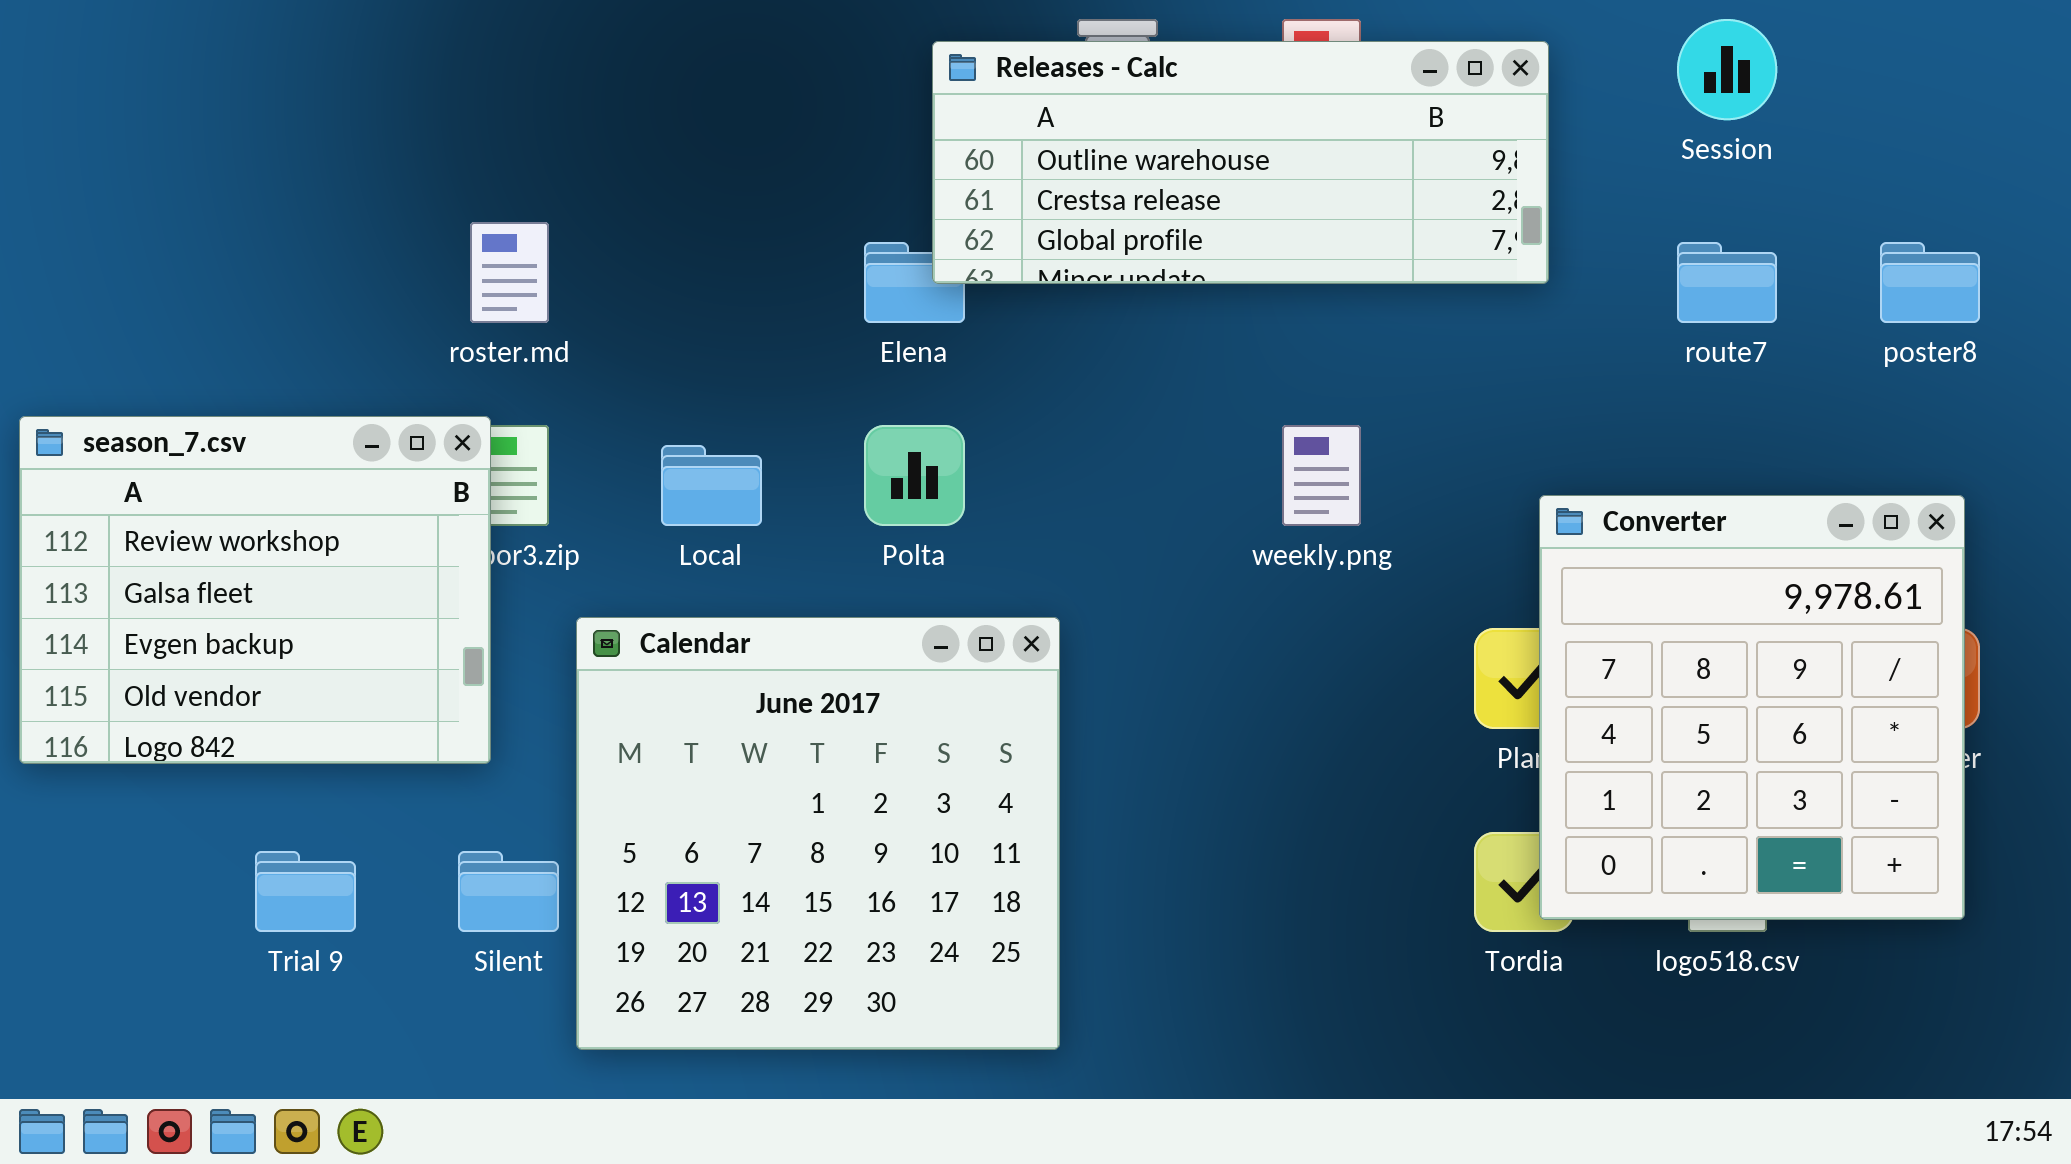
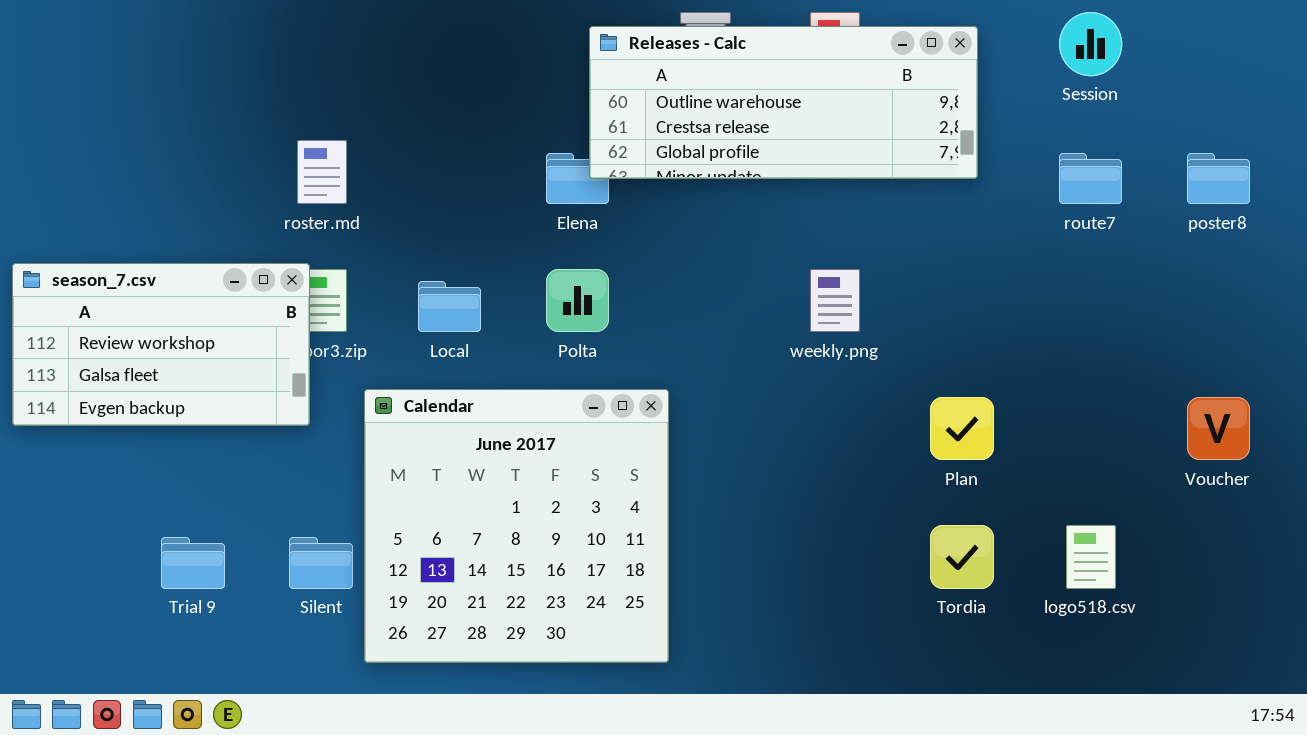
season_7.csv: [19,416,491,764] -> [12,263,310,426], resized
Converter: [1539,495,1965,920] -> none, closed

